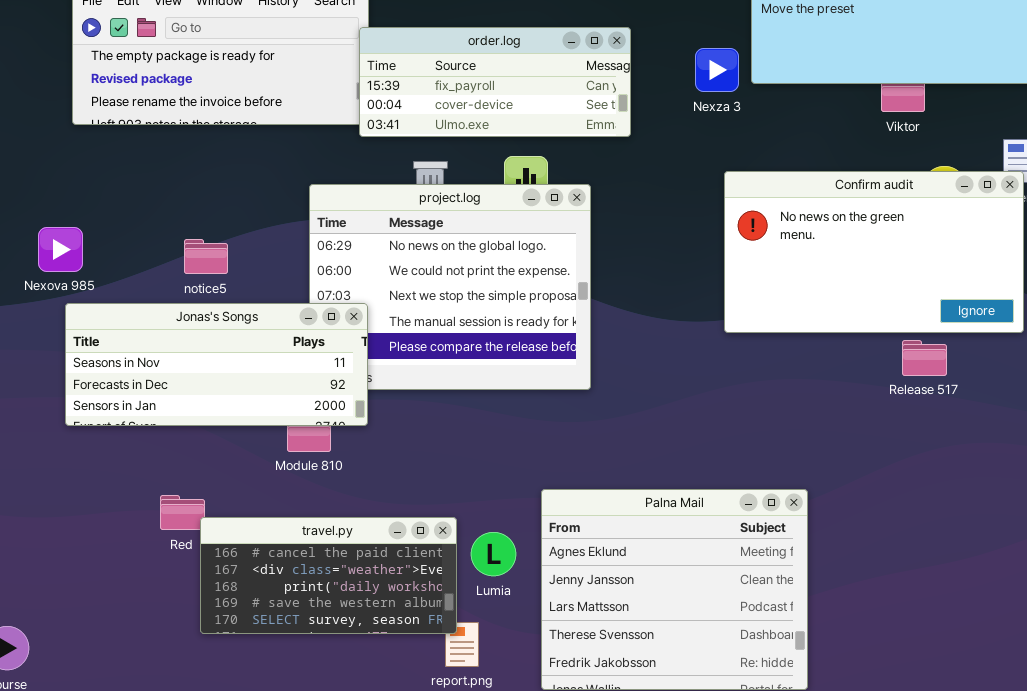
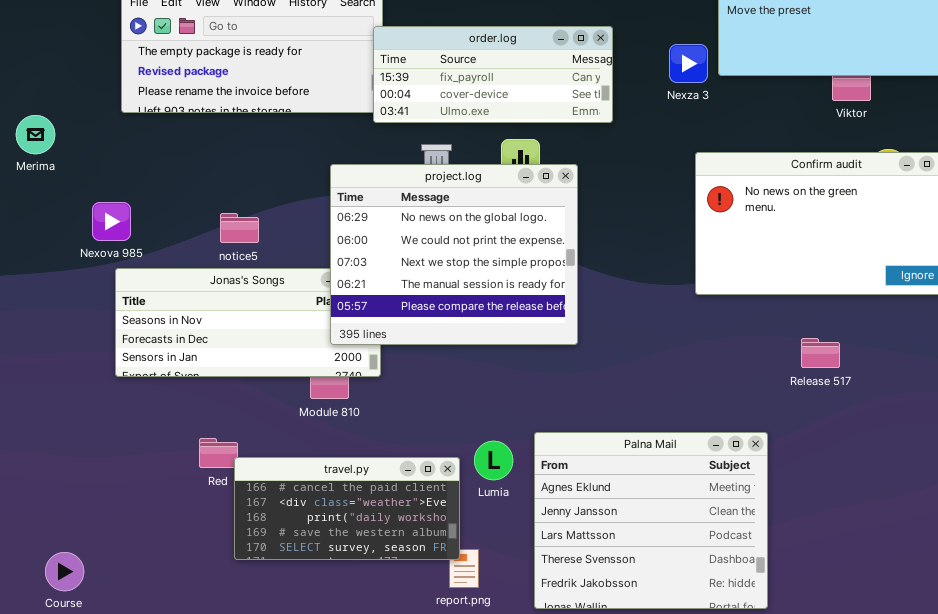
project.log: [309,184,591,390] -> [330,164,578,345], raised
Release 517: [902,340,947,376] -> [801,338,840,368], moved
Lumia: [471,532,516,576] -> [474,441,513,480], moved

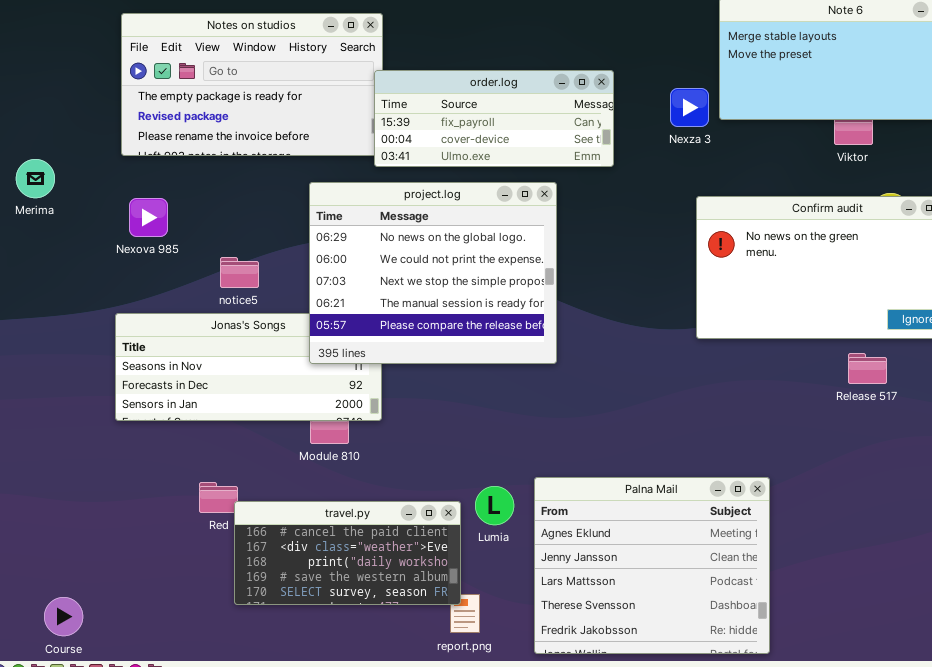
project.log: [330,164,578,345] -> [309,182,557,364], moved
Nexova 985: [92,202,131,241] -> [129,198,168,237], moved
Release 517: [801,338,840,368] -> [848,353,887,384], moved

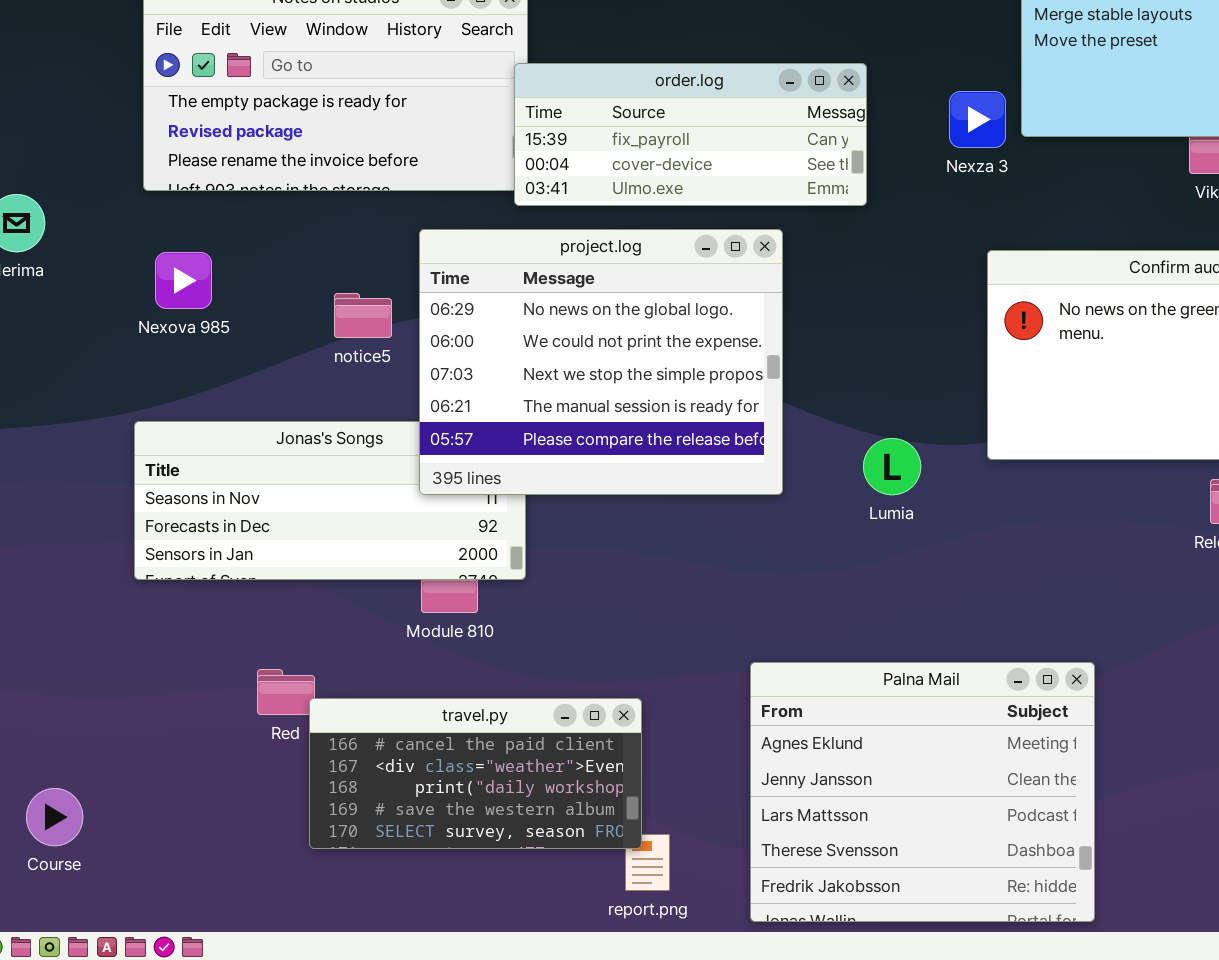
notice5: [220,257,259,288] -> [334,293,392,338], moved
Lumia: [475,486,514,525] -> [863,438,921,495], moved
Course: [44,597,83,636] -> [26,788,83,846], moved

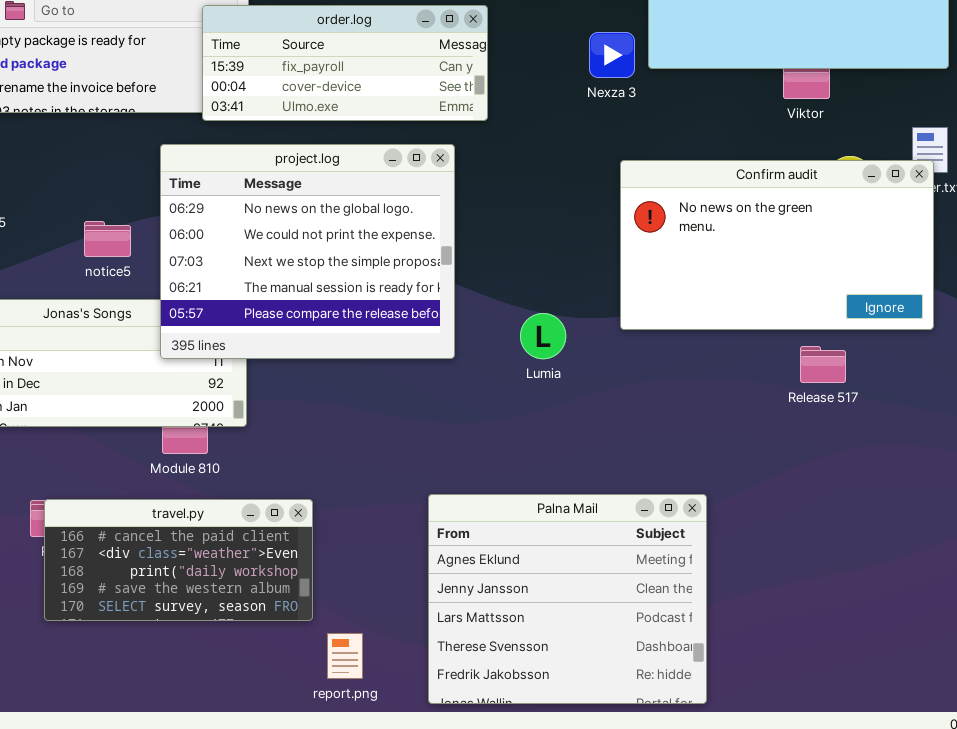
order.log: [514,63,867,206] -> [202,5,488,121], moved
notice5: [334,293,392,338] -> [84,221,131,257], moved
travel.py: [309,698,642,849] -> [44,499,313,621], moved

